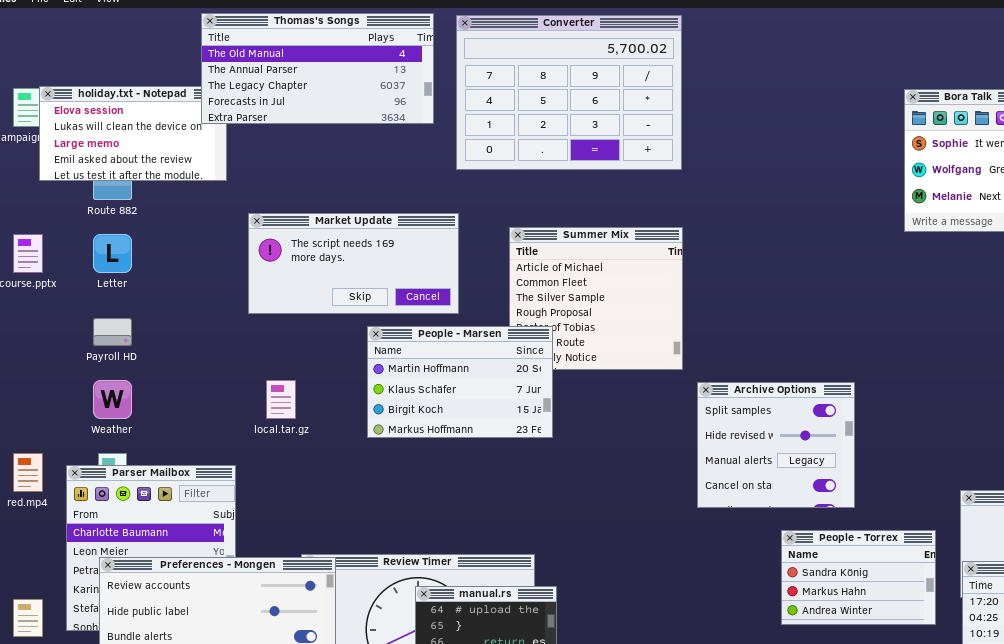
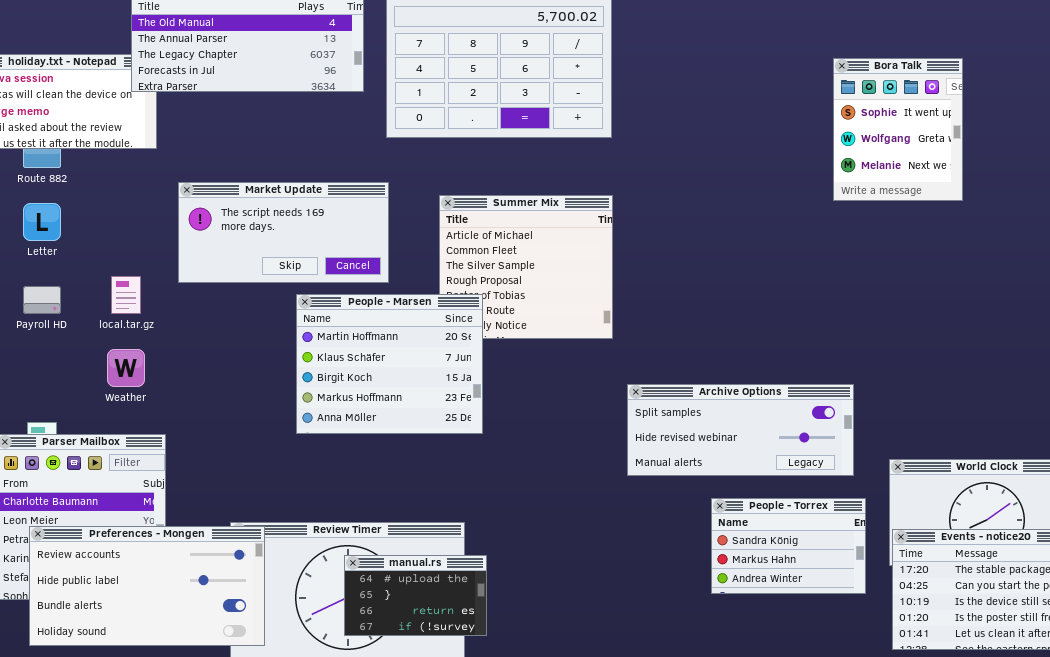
People - Marsen: [367,326,553,438] -> [296,294,483,434], resized
Weather: [93,380,132,419] -> [107,349,145,387], moved
local.tar.gz: [266,380,296,419] -> [111,276,141,314], moved
Archive Options: [697,382,855,508] -> [627,384,854,476], resized

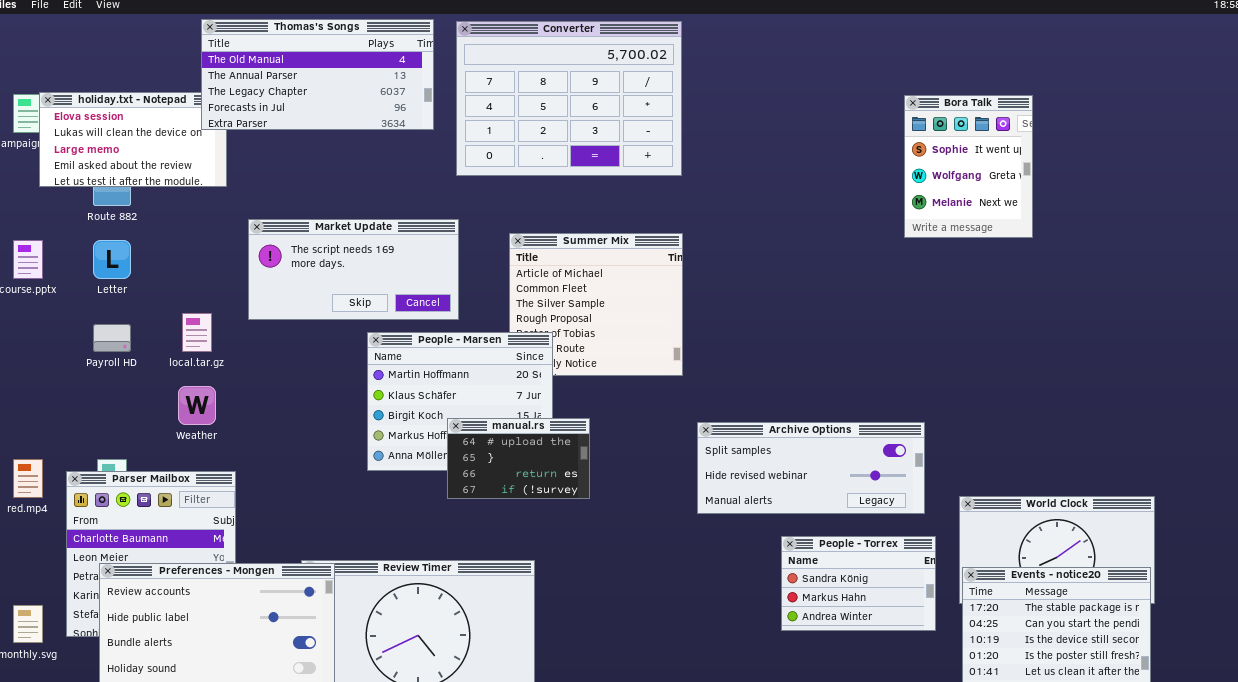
manual.rs: [344,555,487,636] -> [447,418,590,499], moved

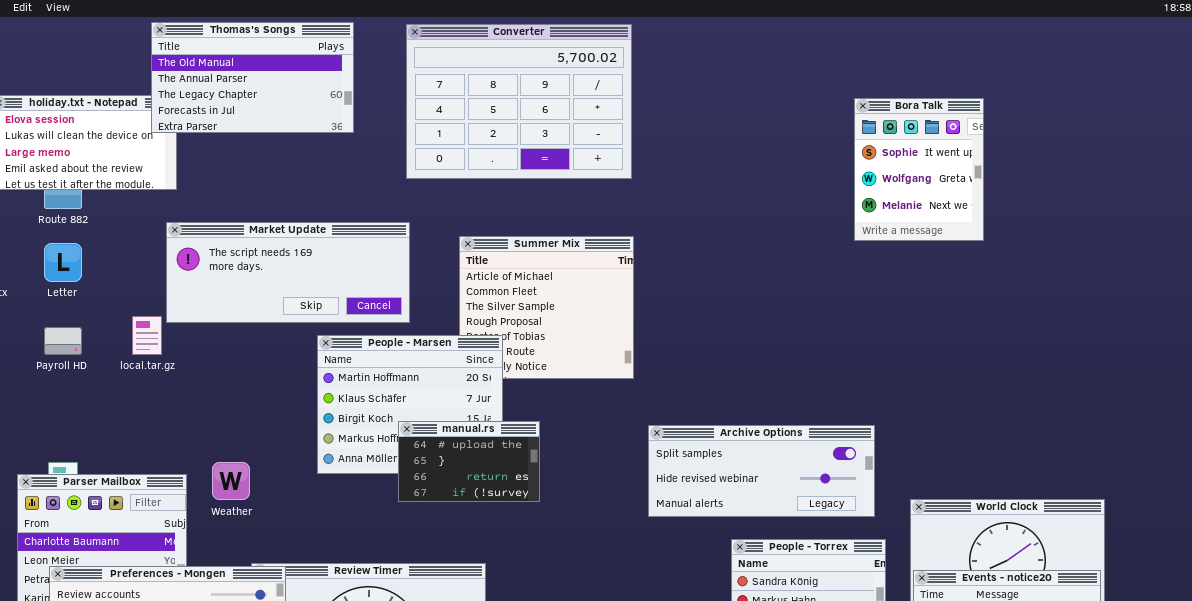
Thomas's Songs: [201,19,434,130] -> [151,22,354,133], resized
Market Update: [248,219,459,320] -> [166,222,410,323], resized
Weather: [178,386,216,425] -> [212,462,250,500], moved

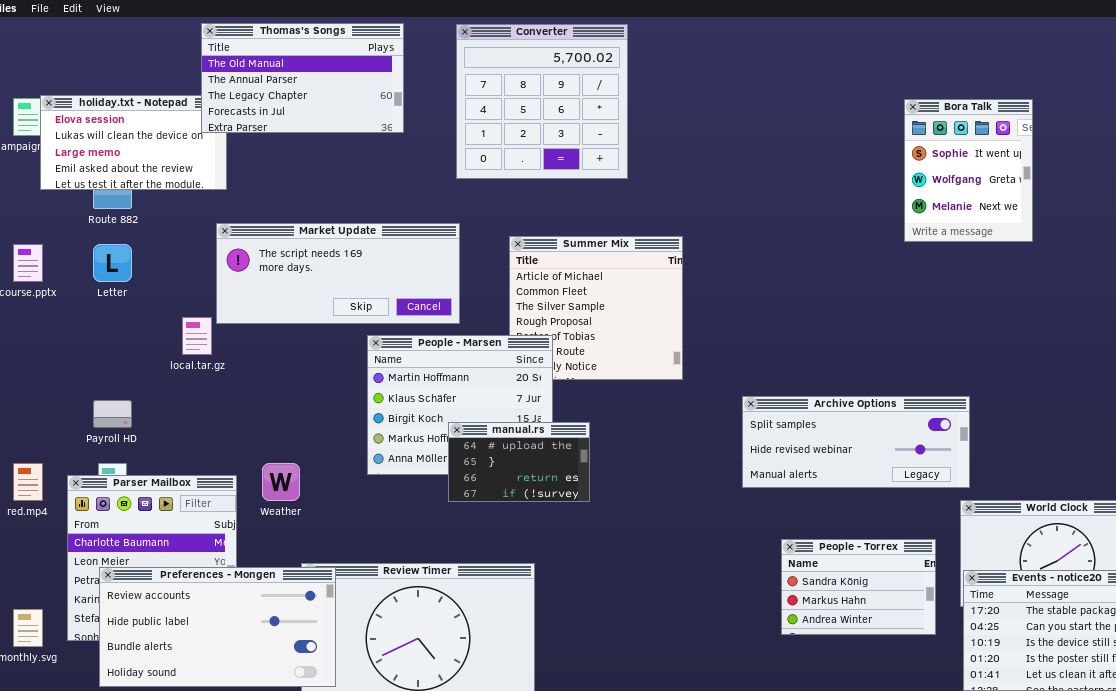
Converter: [406,24,632,179] -> [456,24,628,179], resized
Payroll HD: [44,327,82,355] -> [93,400,132,428], moved
Archive Options: [648,425,875,517] -> [742,396,970,488], moved

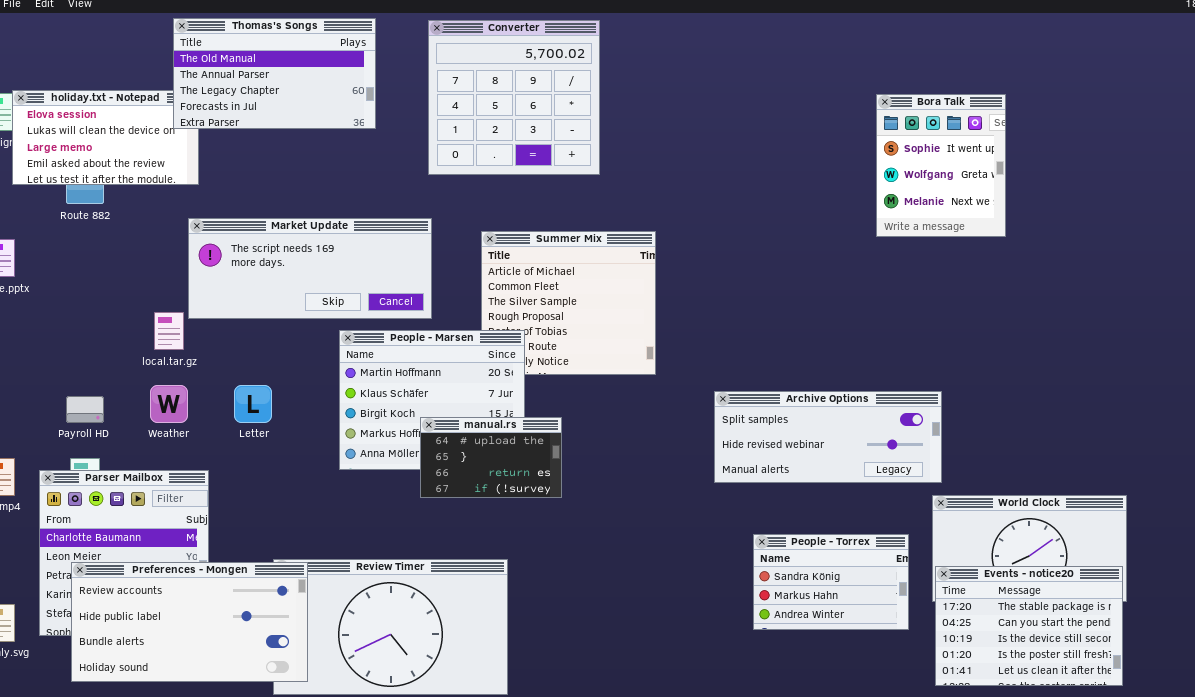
Letter: [93,244,132,282] -> [234,385,272,423], moved
Weather: [262,463,300,501] -> [150,385,188,423], moved

